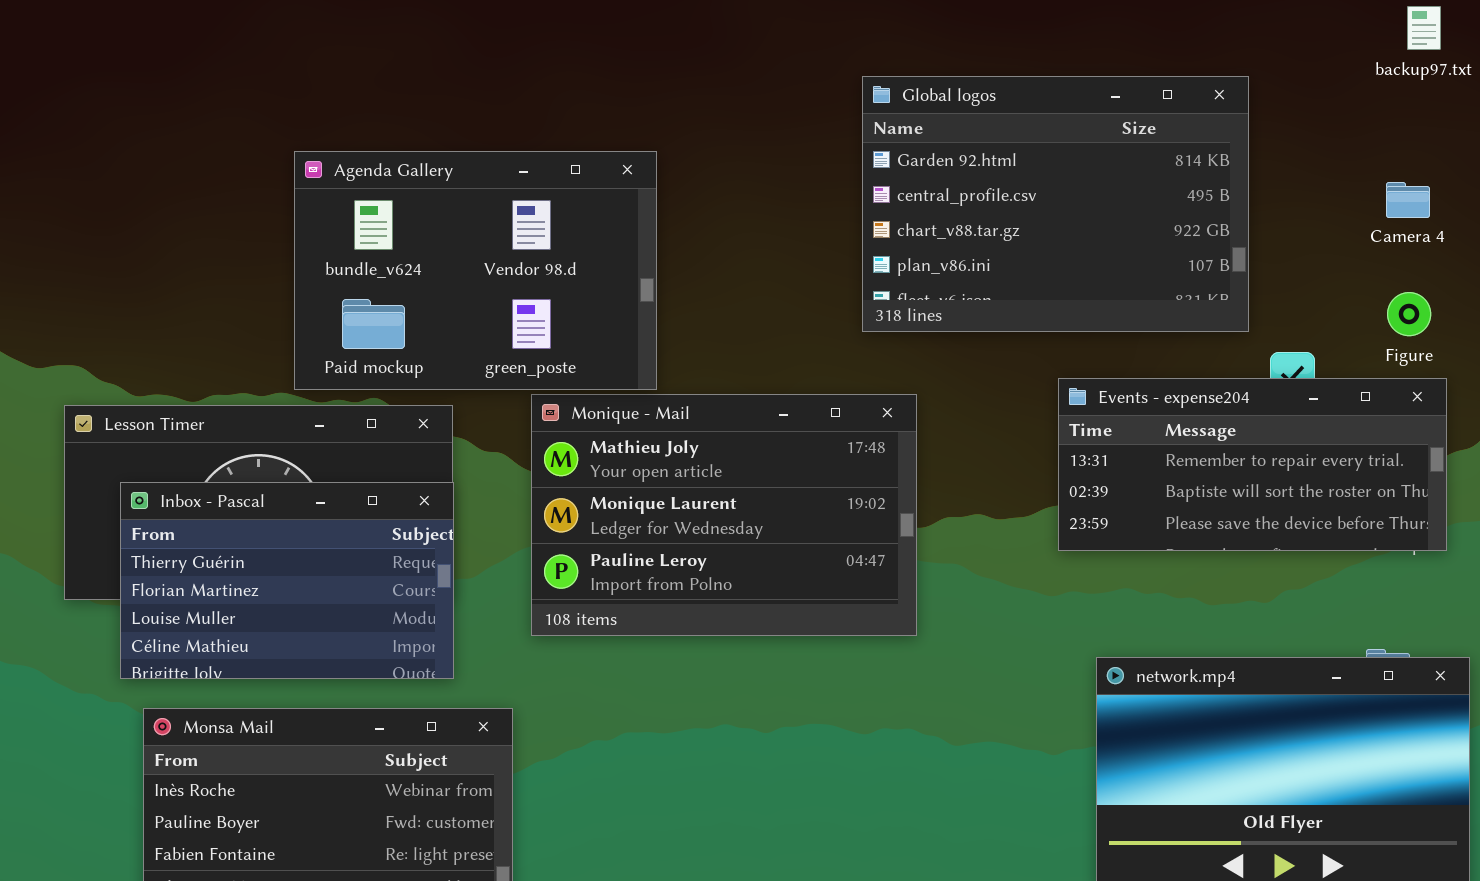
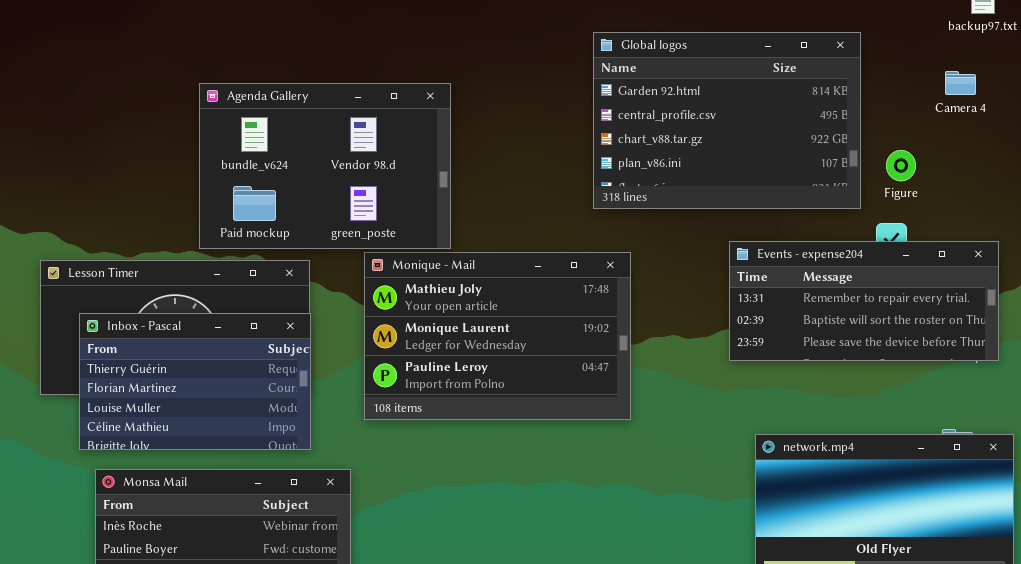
Camera 4: [1386,182,1430,218] -> [945,71,976,95], moved
Figure: [1387,292,1431,336] -> [886,150,916,181], moved

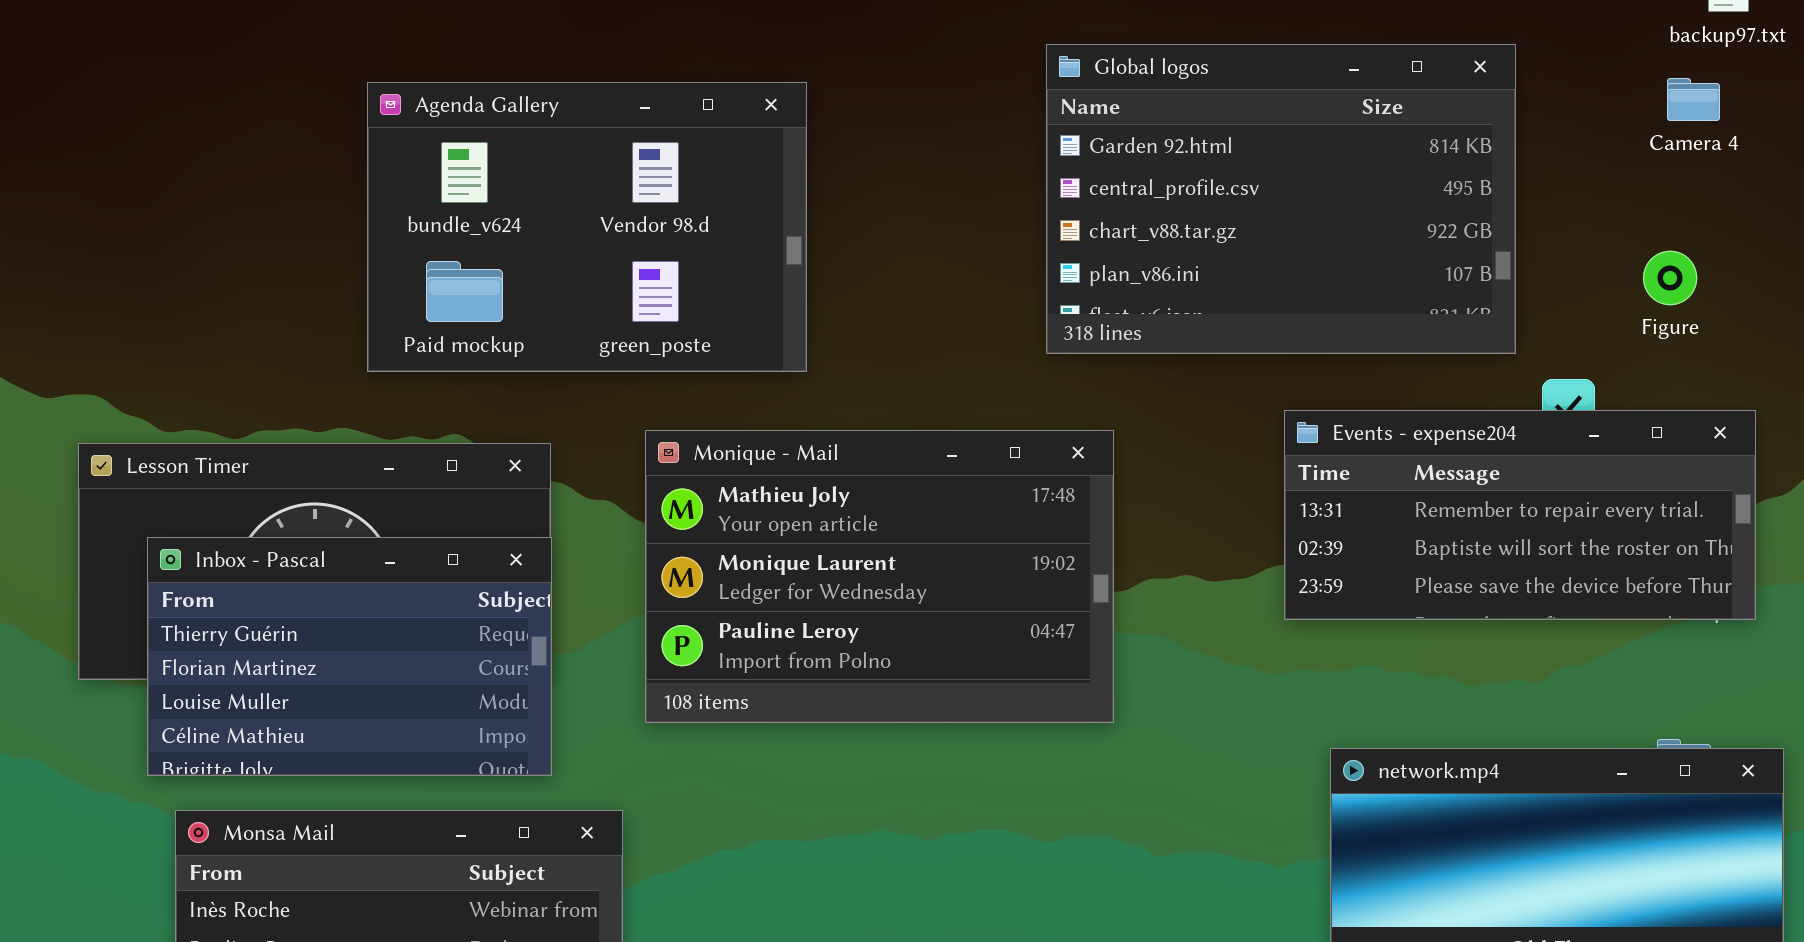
Camera 4: [945,71,976,95] -> [1667,78,1720,121], moved
Agenda Gallery: [199,83,451,249] -> [367,82,807,372], moved
Figure: [886,150,916,181] -> [1643,251,1697,305], moved

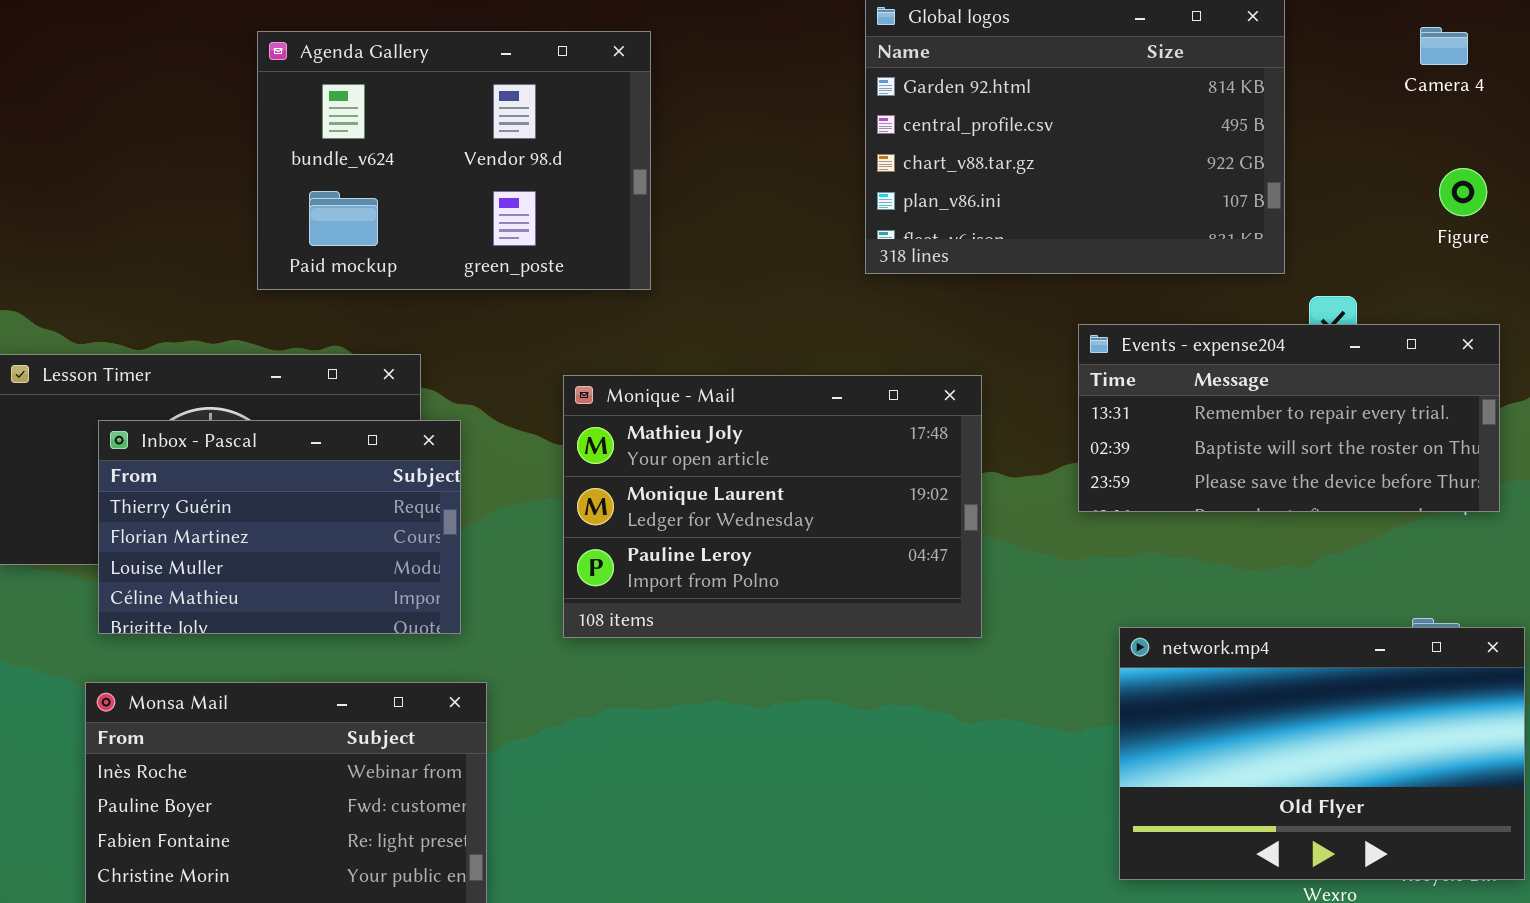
Figure: [1643,251,1697,305] -> [1439,168,1487,216], moved
Monique - Mail: [645,430,1114,723] -> [563,375,982,638], moved
Inbox - Pascal: [147,537,552,776] -> [98,420,461,634], moved

